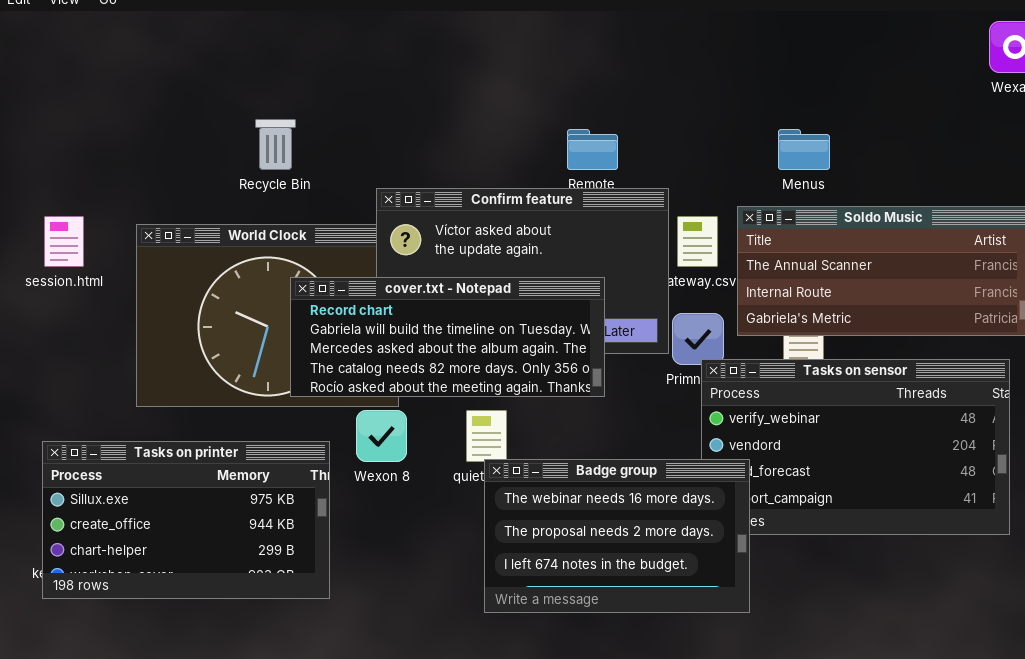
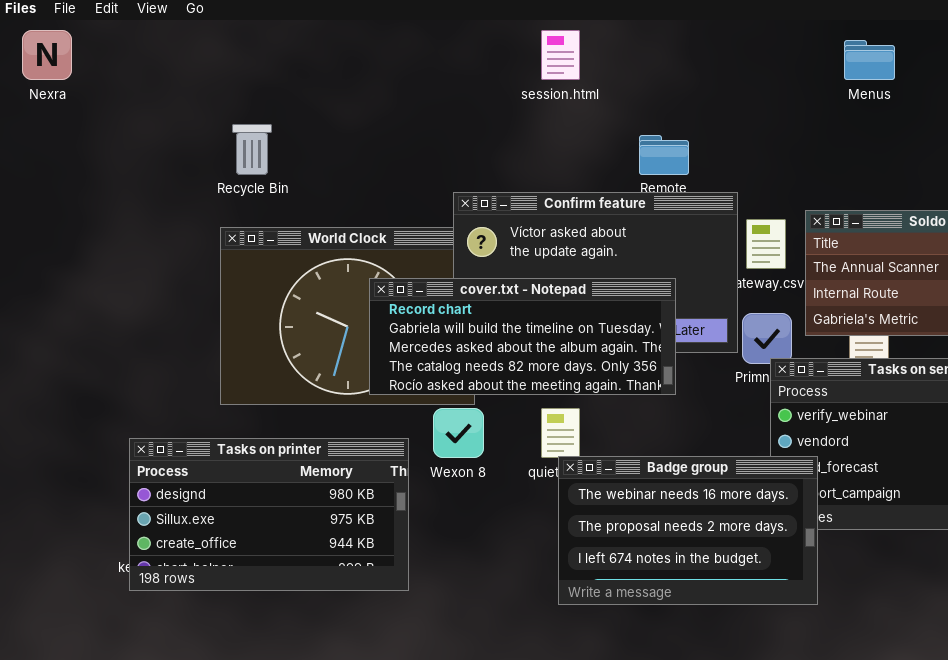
Recycle Bin: [255,119,296,170] -> [232,124,272,175], moved
Menus: [778,129,830,170] -> [844,40,895,80], moved
session.html: [44,216,84,267] -> [541,30,580,80], moved
Tasks on printer: [42,441,330,599] -> [129,438,409,591], scrolled up 1 row

